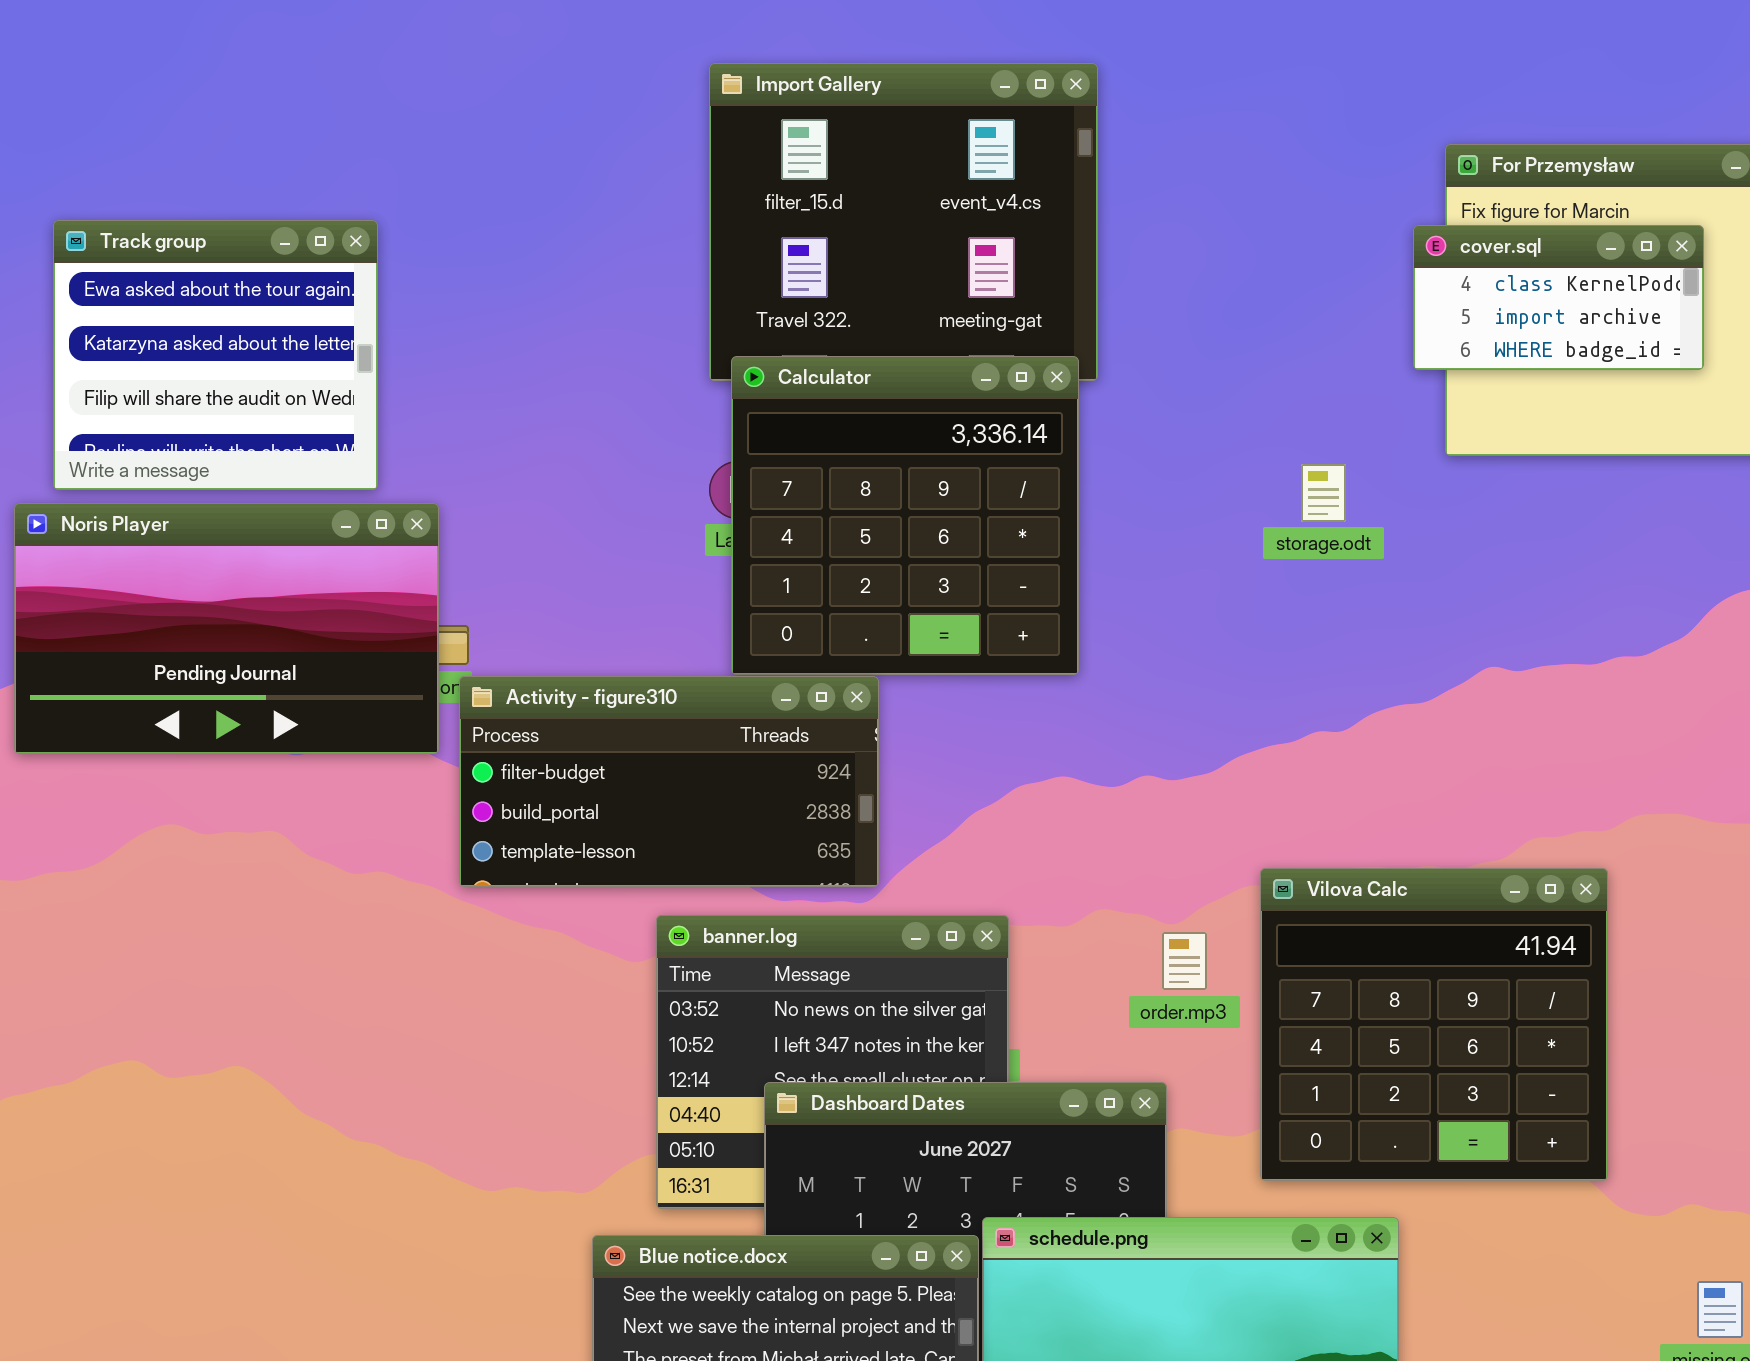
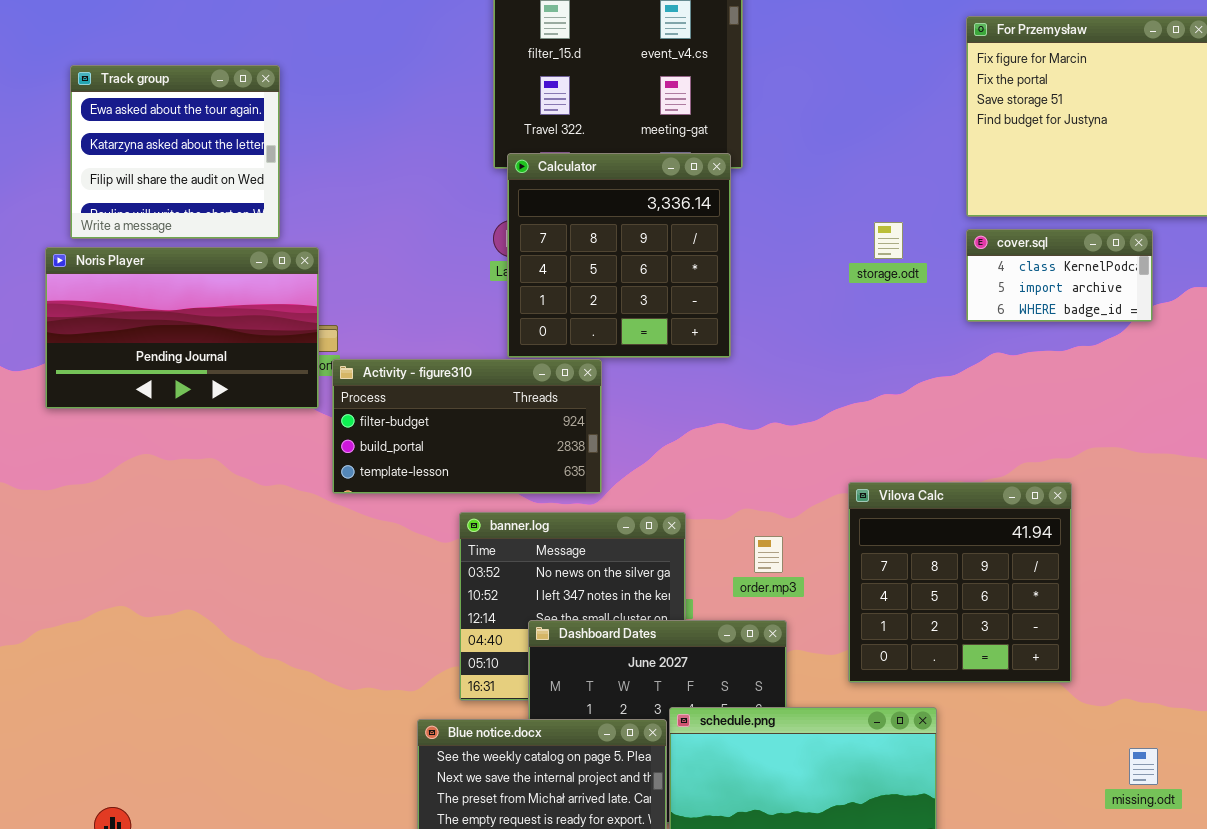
cover.sql: [1413,225,1704,370] -> [966,229,1153,322], moved
order.mp3: [1162,932,1207,990] -> [754,536,783,573], moved

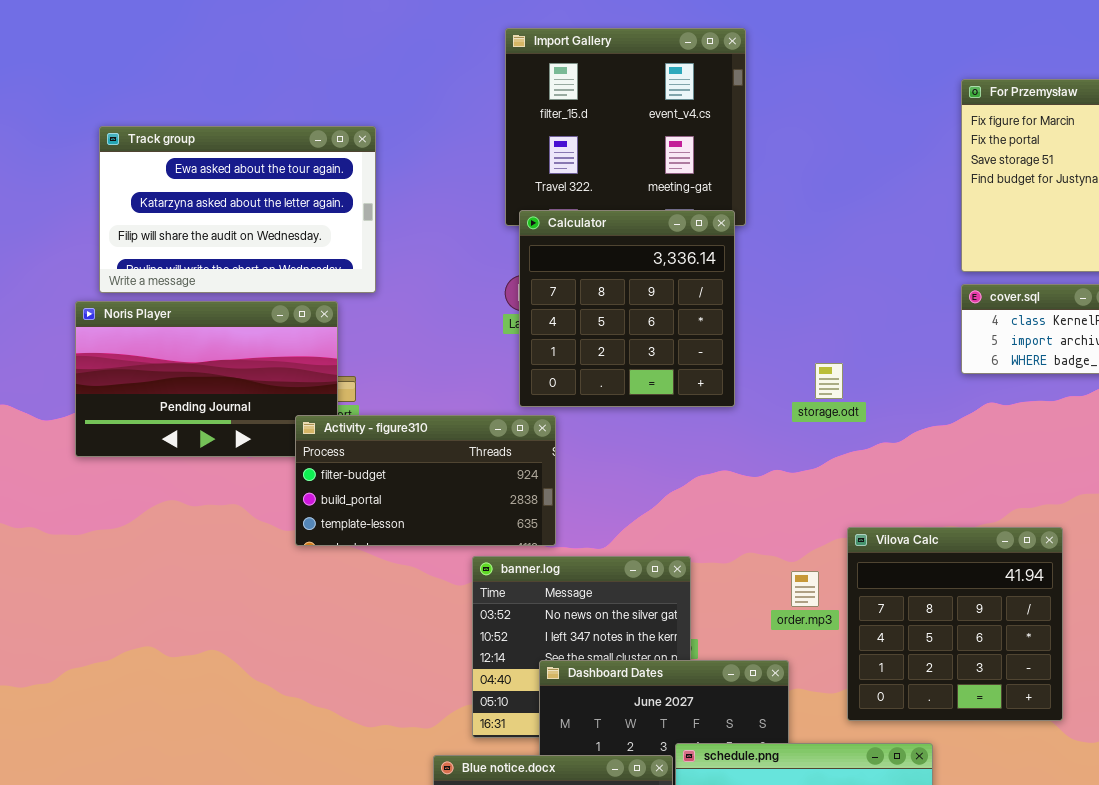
Track group: [70,65,280,239] -> [99,126,376,293], resized
storage.odt: [874,222,903,259] -> [815,363,843,399], moved
Activity - figure310: [332,359,602,494] -> [295,415,556,546], moved
order.mp3: [754,536,783,573] -> [791,571,819,607], moved

